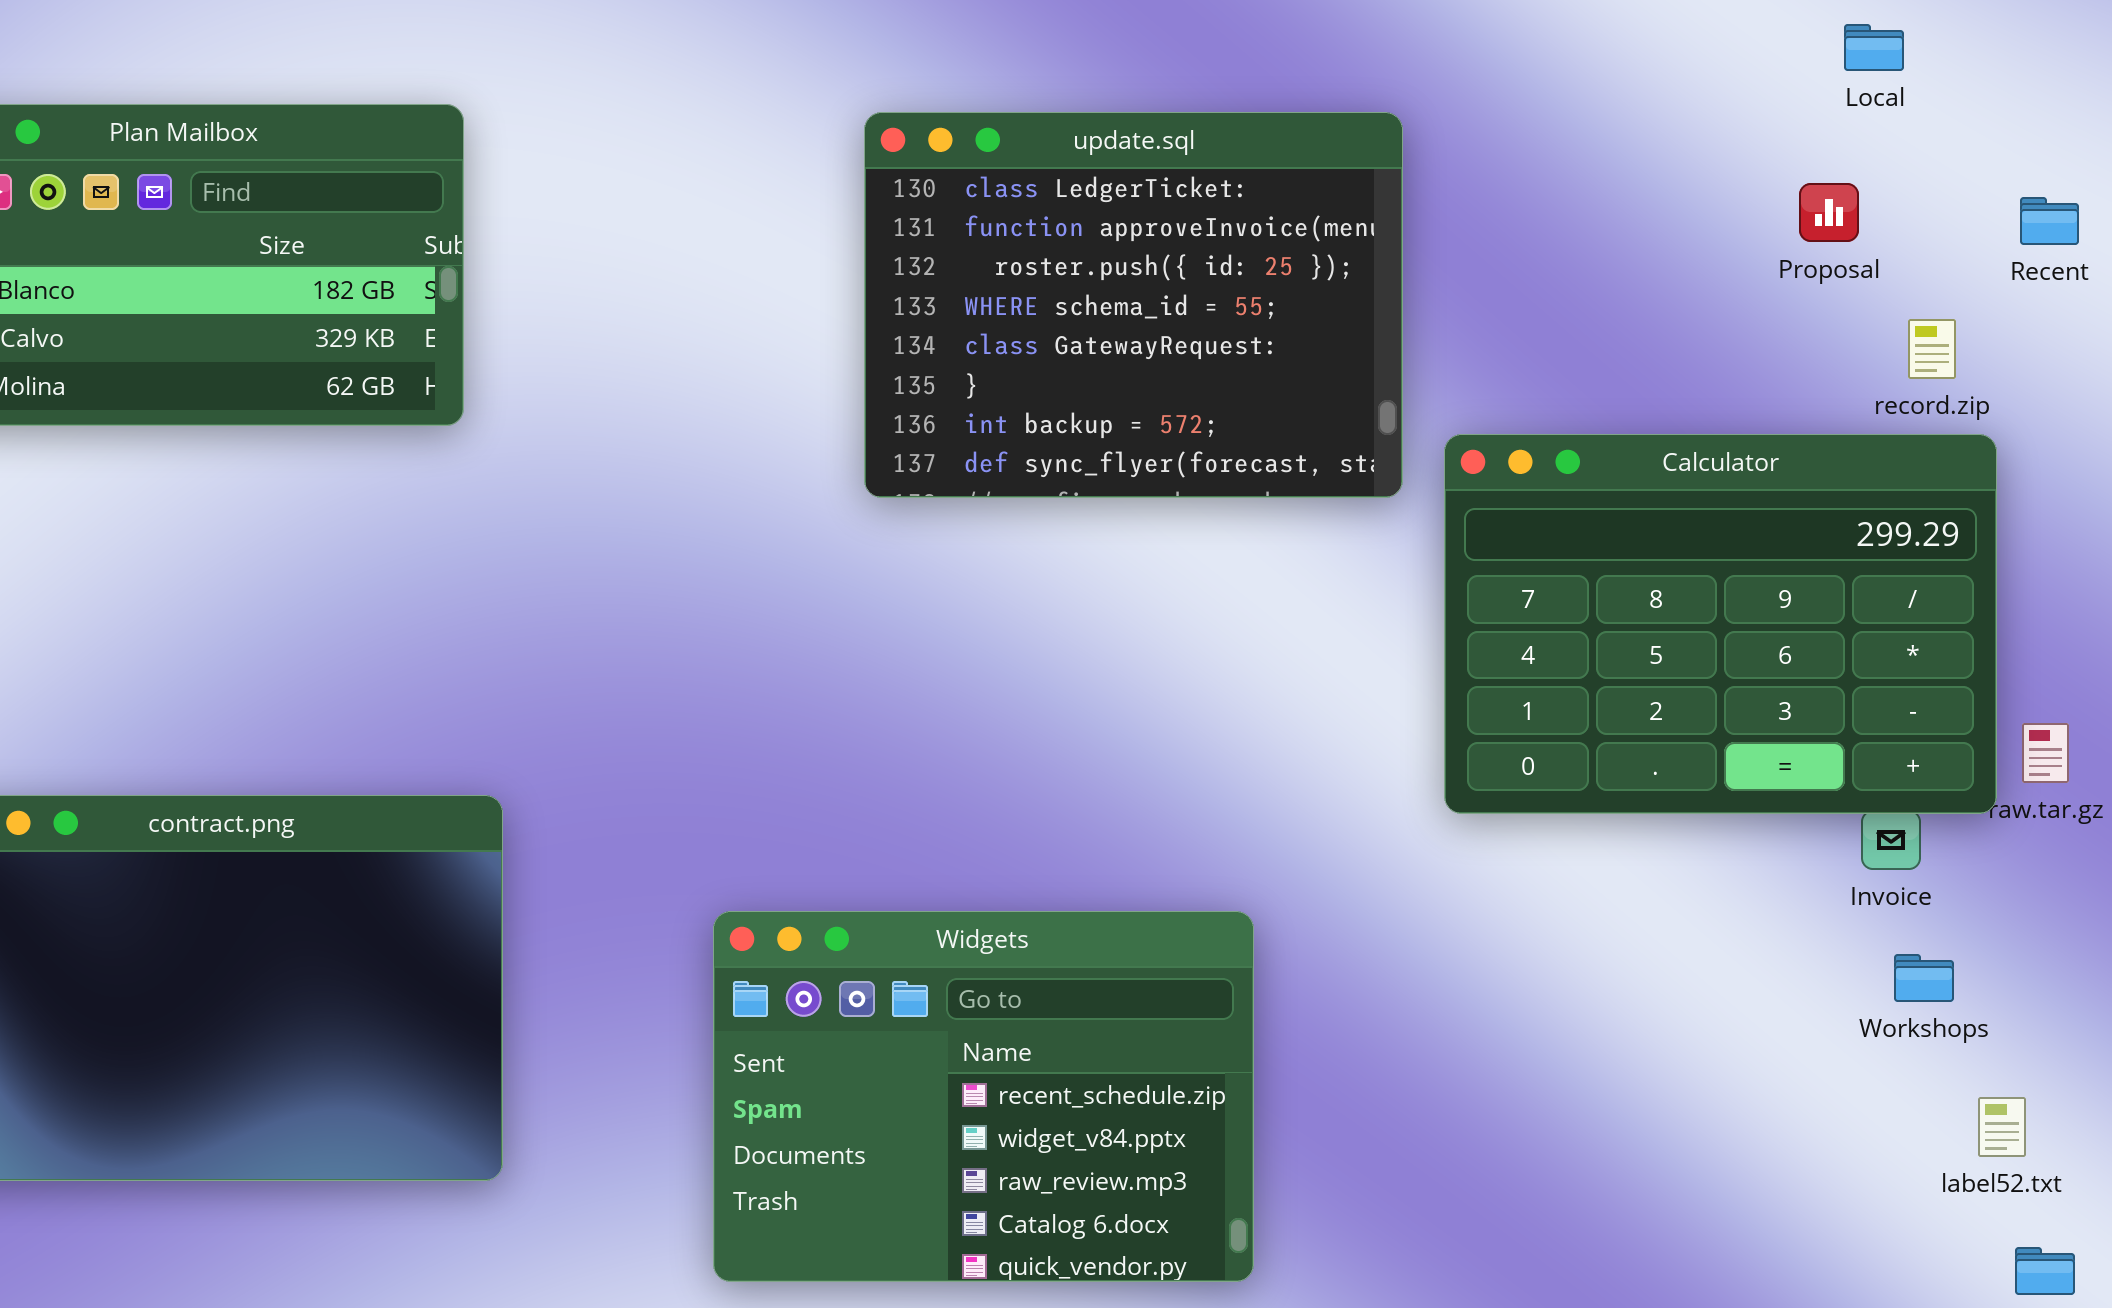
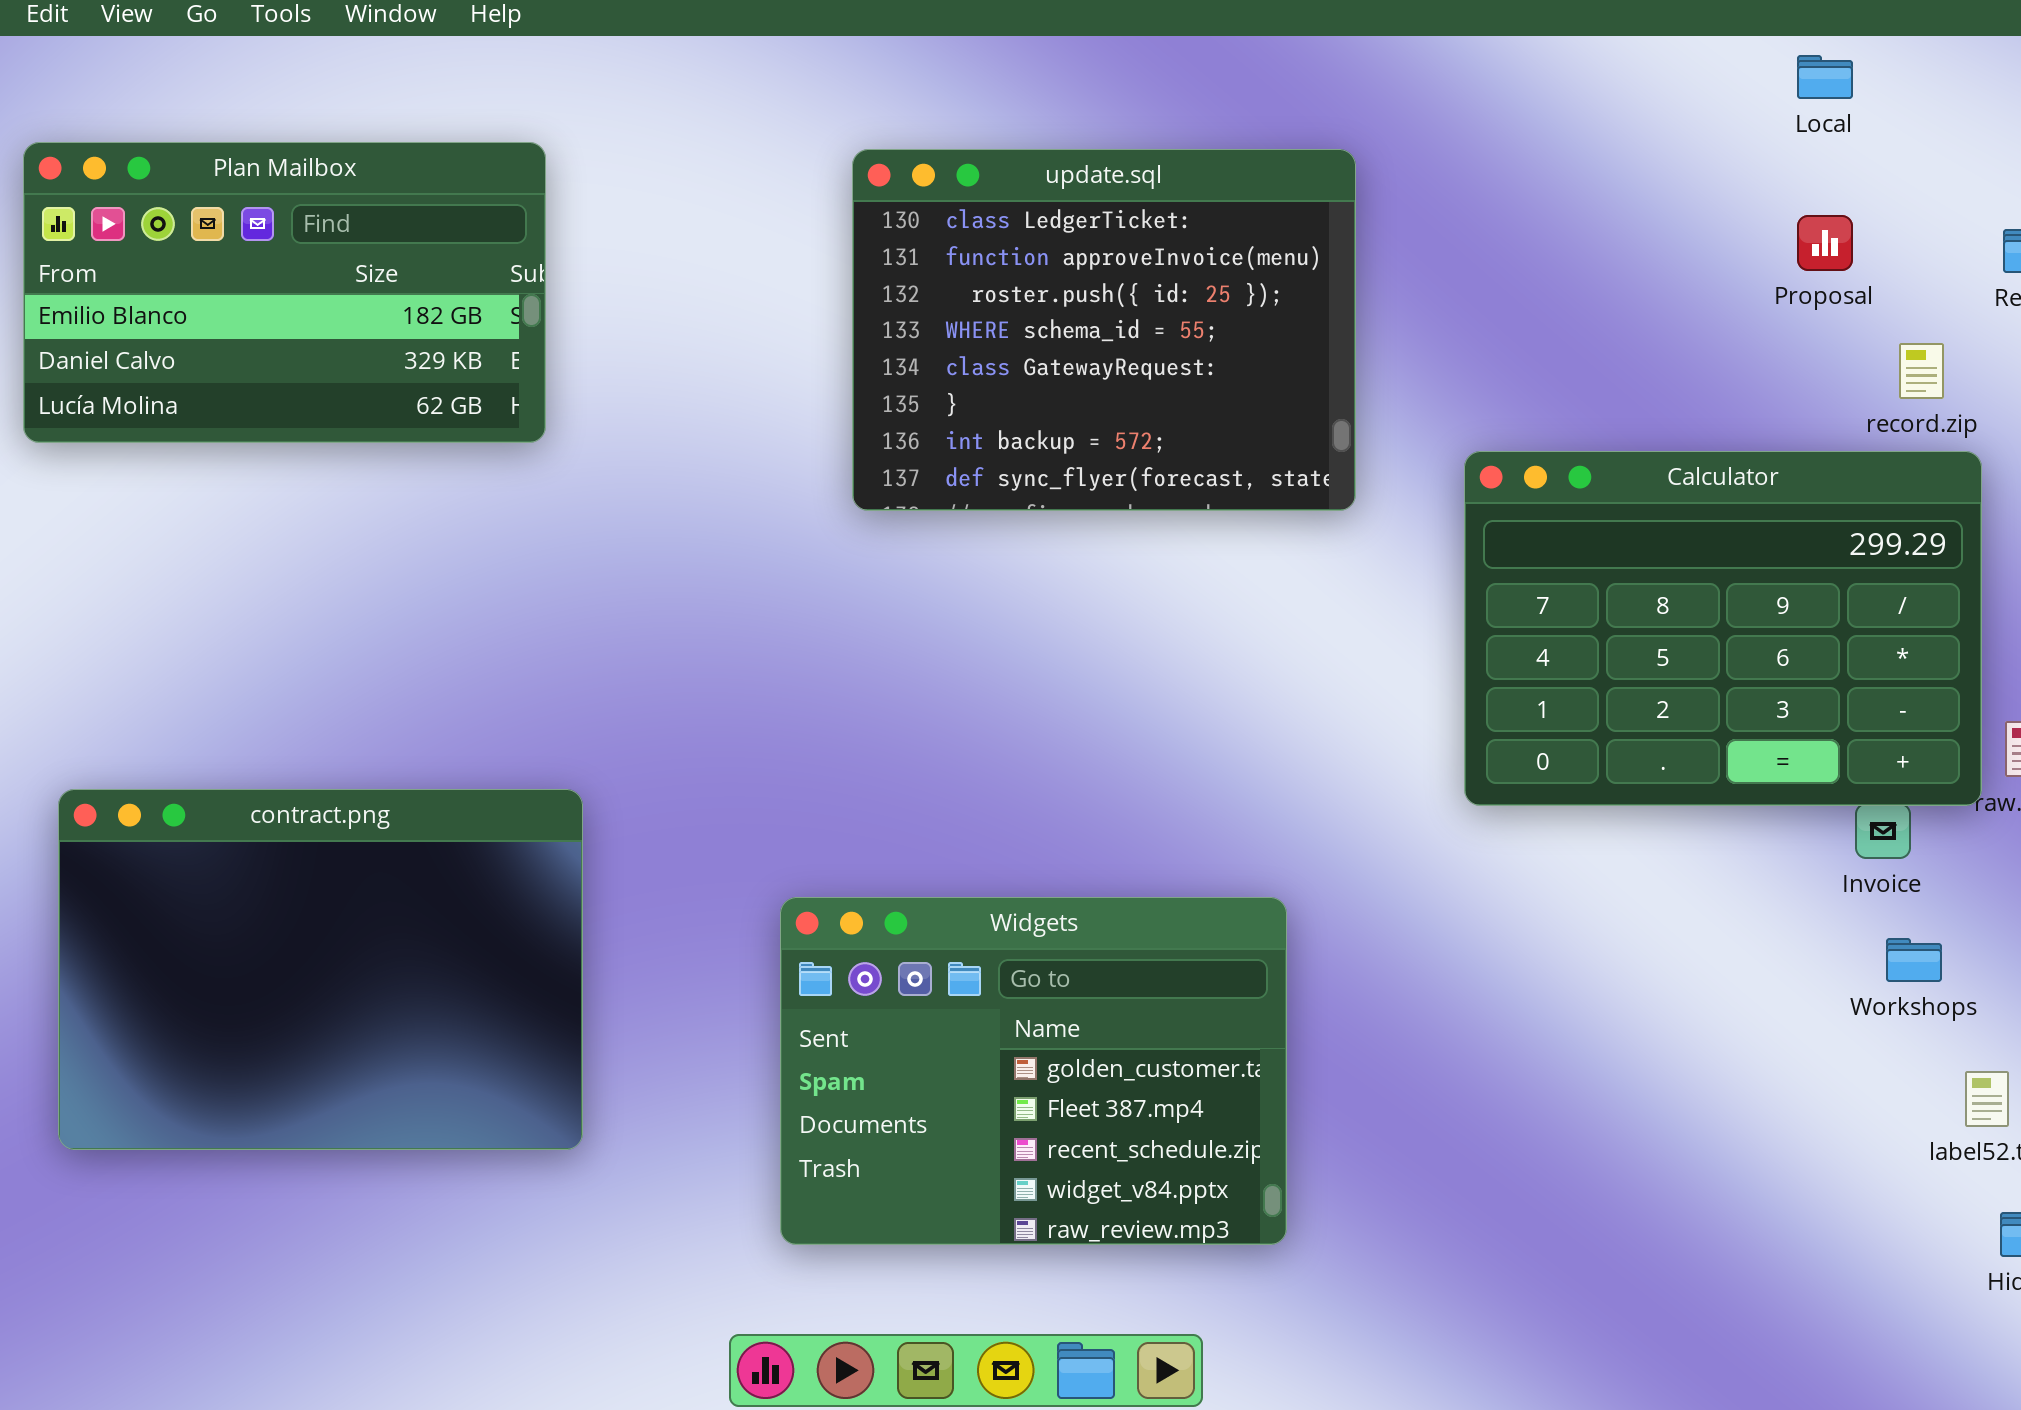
Local: [1844,24,1904,71] -> [1797,55,1853,99], moved
update.sql: [864,112,1403,498] -> [852,149,1356,511], moved
Widgets: [713,911,1254,1282] -> [780,897,1287,1245], scrolled up 2 rows

